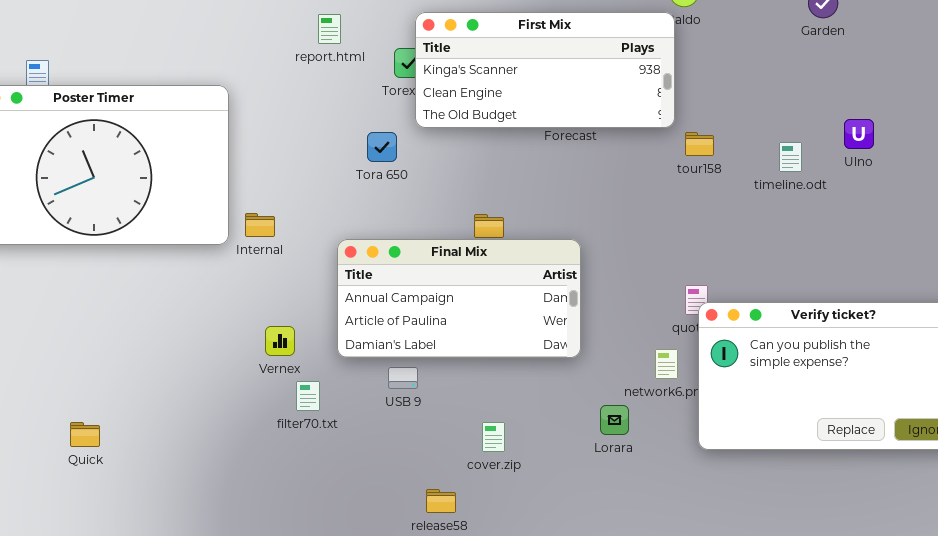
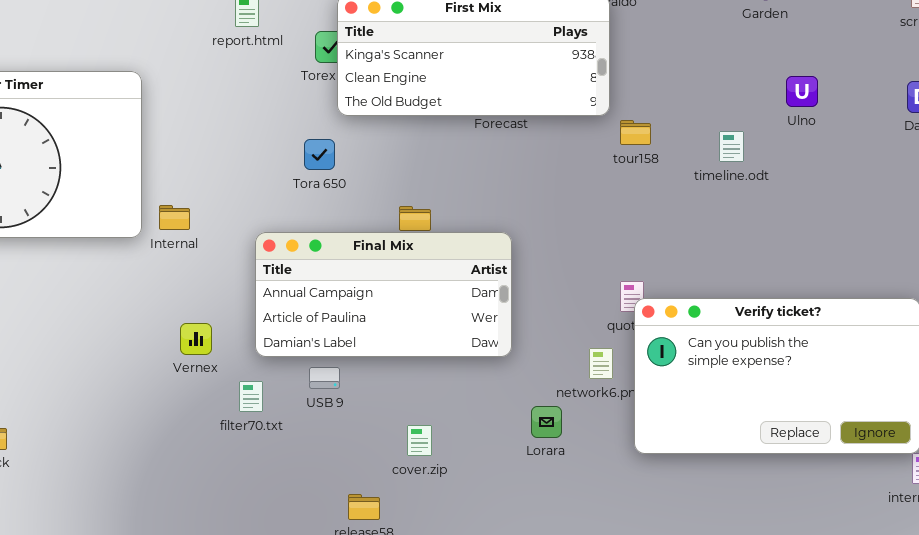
Ulno: [844,119,874,149] -> [786,76,818,107], moved
Tora 650: [367,132,397,162] -> [304,139,335,170], moved
filter70.txt: [296,381,320,411] -> [239,381,263,412], moved

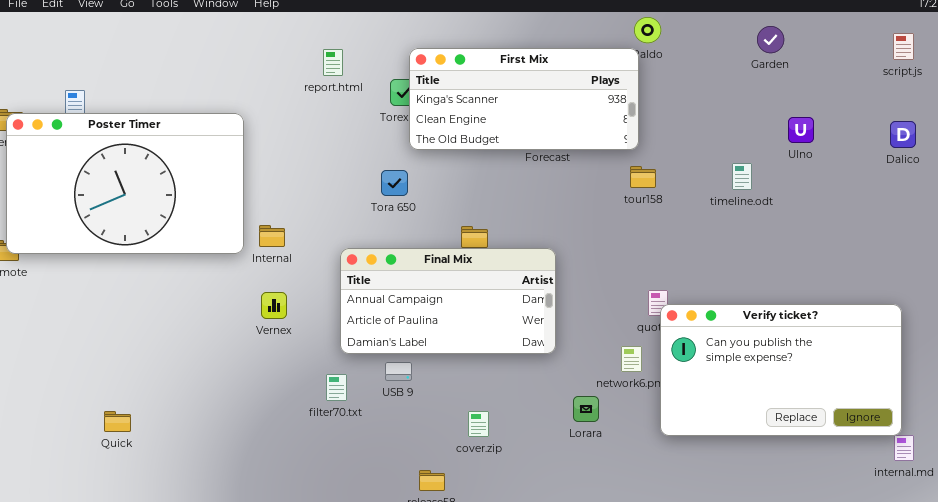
tour158: [620,120,651,145] -> [630,166,656,188], moved
Vernex: [180,323,212,355] -> [261,292,287,319], moved

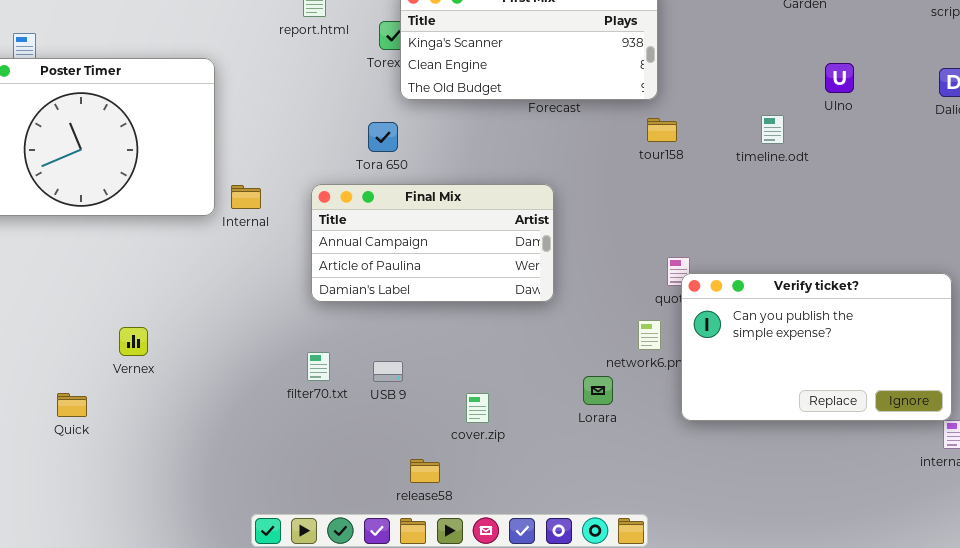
Final Mix: [340,248,556,354] -> [311,184,554,302], moved
Vernex: [261,292,287,319] -> [119,327,148,356], moved
USB 9: [385,362,412,381] -> [373,361,403,382], moved

